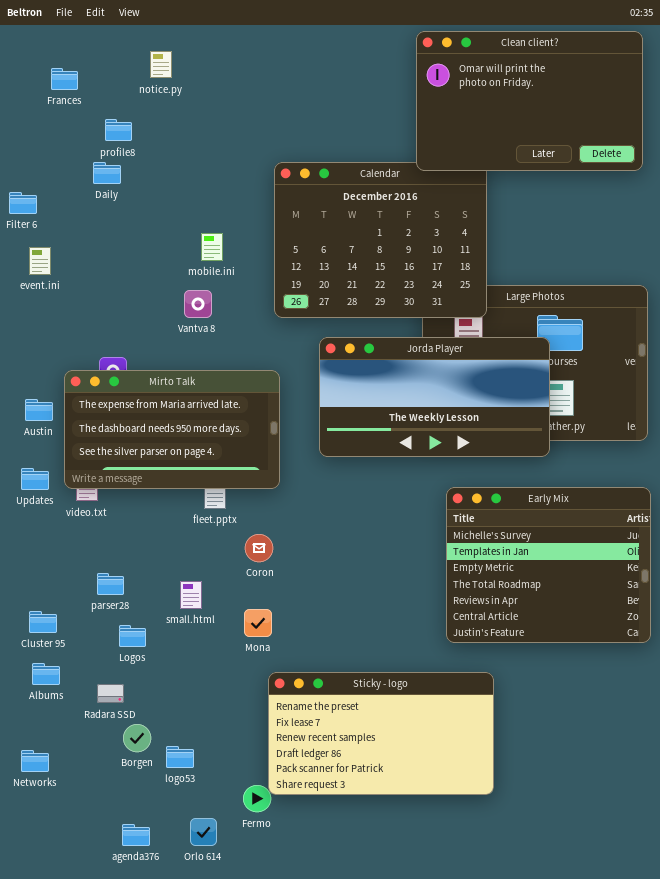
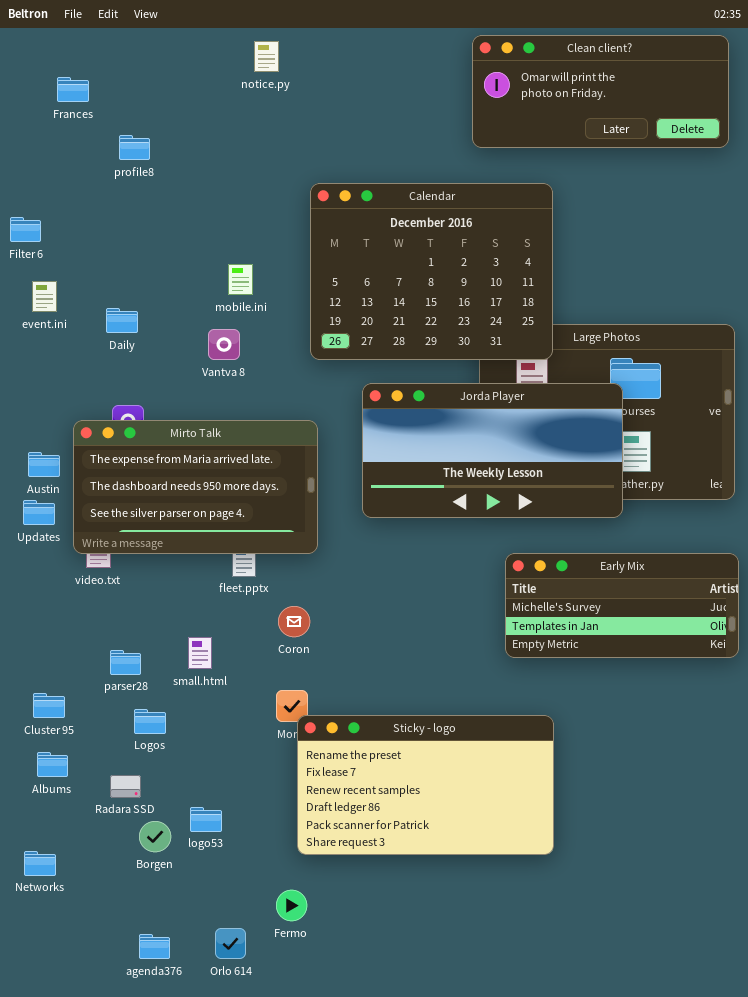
Clean client?: [416,31,643,171] -> [472,35,729,148], resized
notice.py: [150,51,172,78] -> [254,41,279,72], moved
Daily: [93,162,121,184] -> [106,308,138,333], moved
Updates: [21,468,49,490] -> [23,500,55,525], moved
Early Mix: [446,487,651,643] -> [505,553,739,658], resized
small.html: [180,581,202,609] -> [188,637,212,669], moved
Sticky - logo: [268,672,494,795] -> [297,715,554,855], moved
logo53: [166,746,194,768] -> [190,807,222,832], moved

